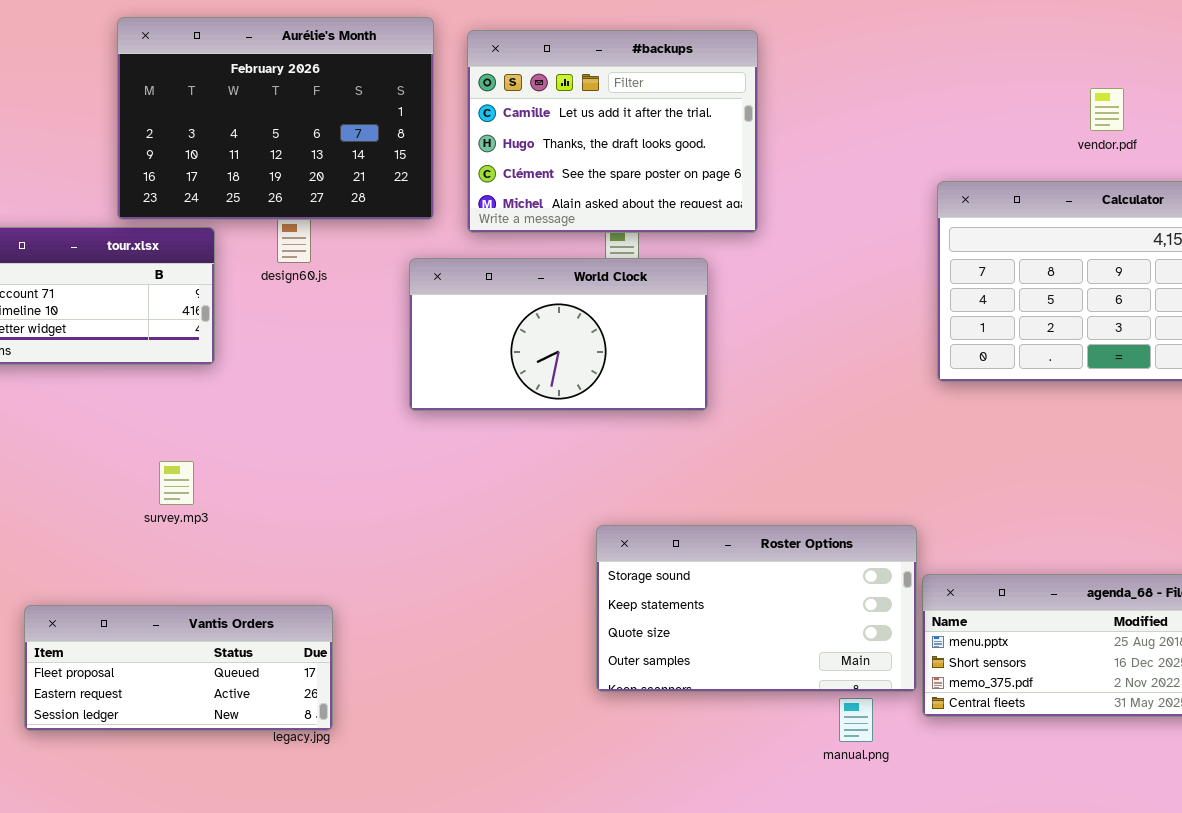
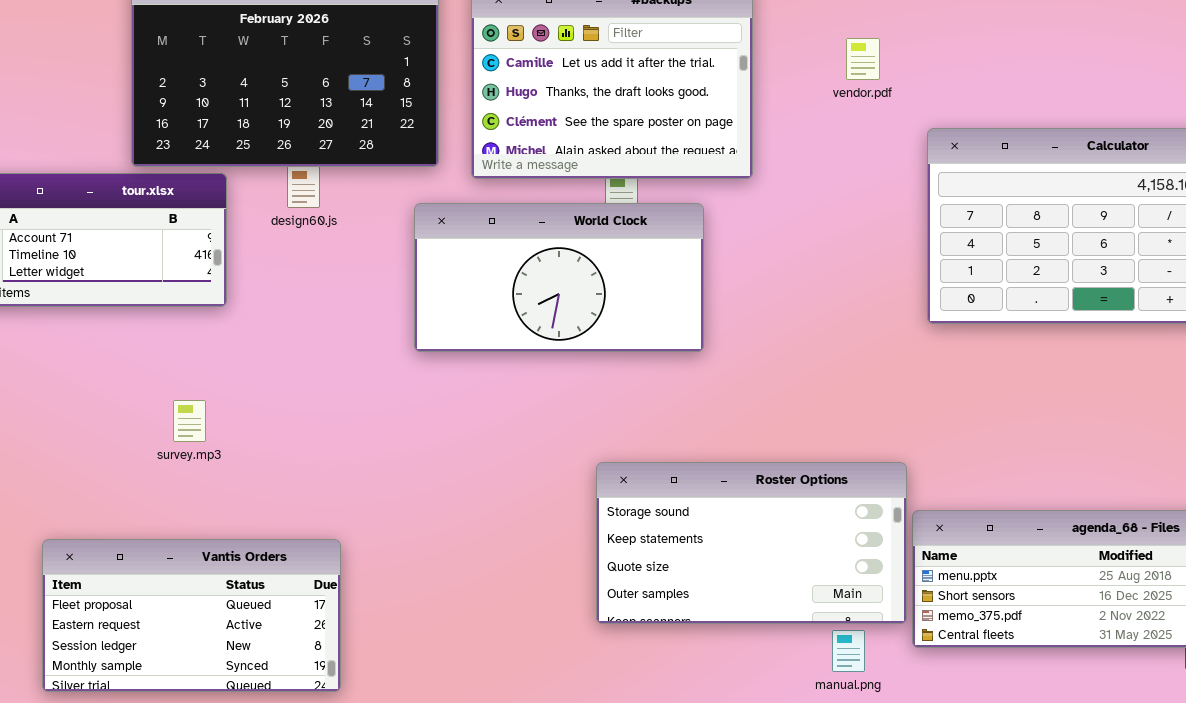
vendor.pdf: [1090,88,1124,131] -> [846,38,880,80], moved
Vantis Orders: [24,605,333,731] -> [42,539,341,692], resized

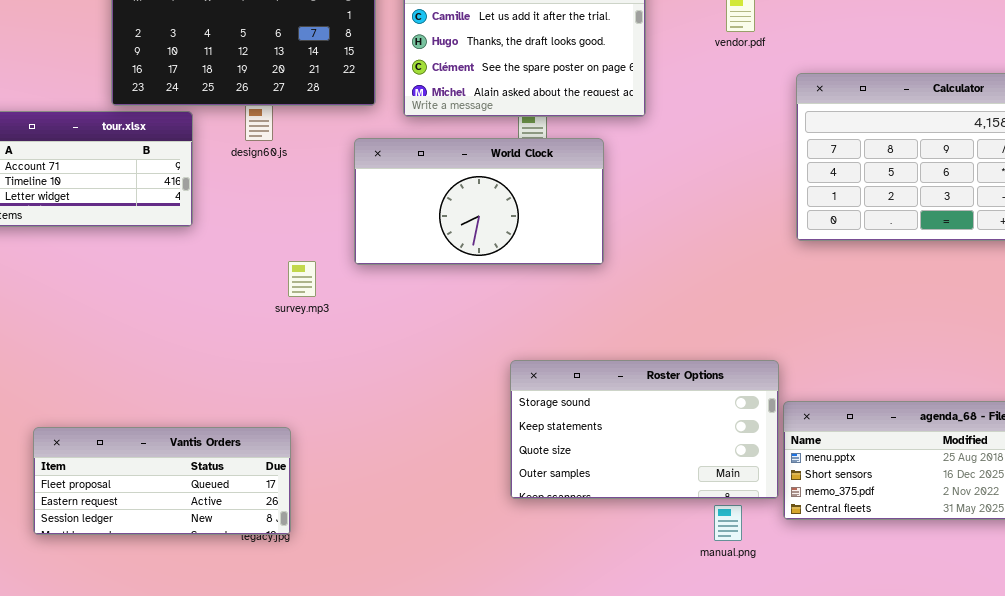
survey.mp3: [173,400,206,442] -> [288,261,316,297], moved
Vantis Orders: [42,539,341,692] -> [33,427,291,535], resized

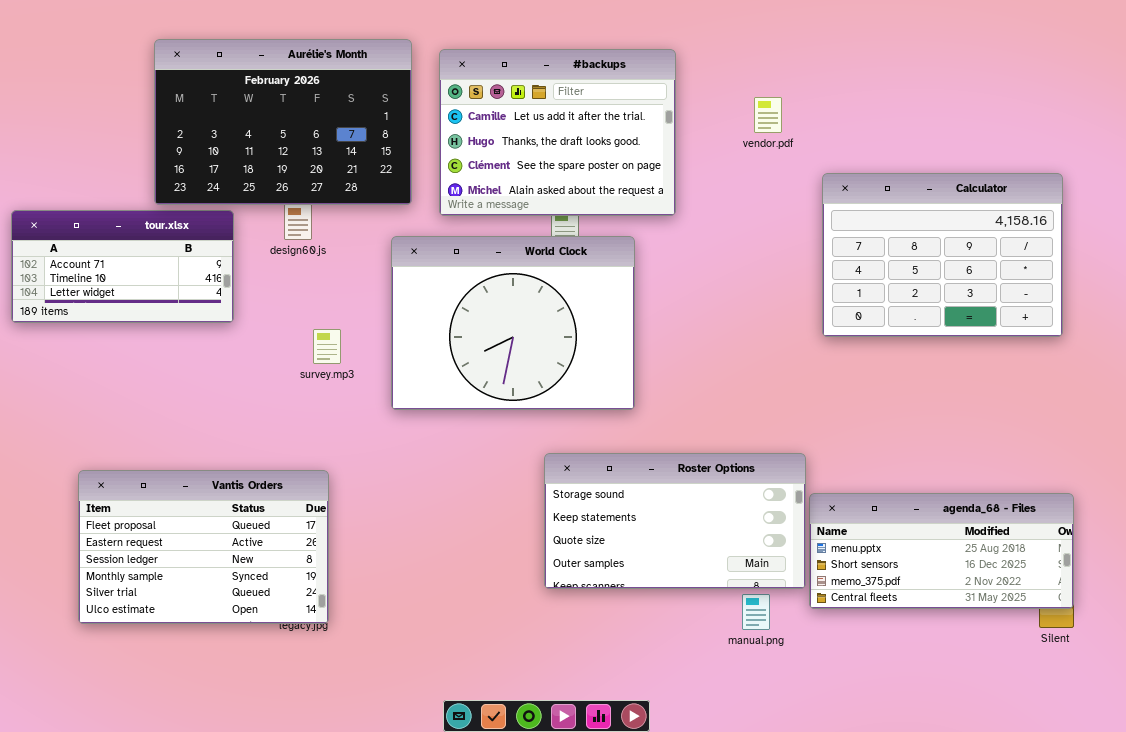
World Clock: [354,138,604,265] -> [391,236,635,410], resized
survey.mp3: [288,261,316,297] -> [313,329,341,364], moved
Vantis Orders: [33,427,291,535] -> [78,470,329,624], resized

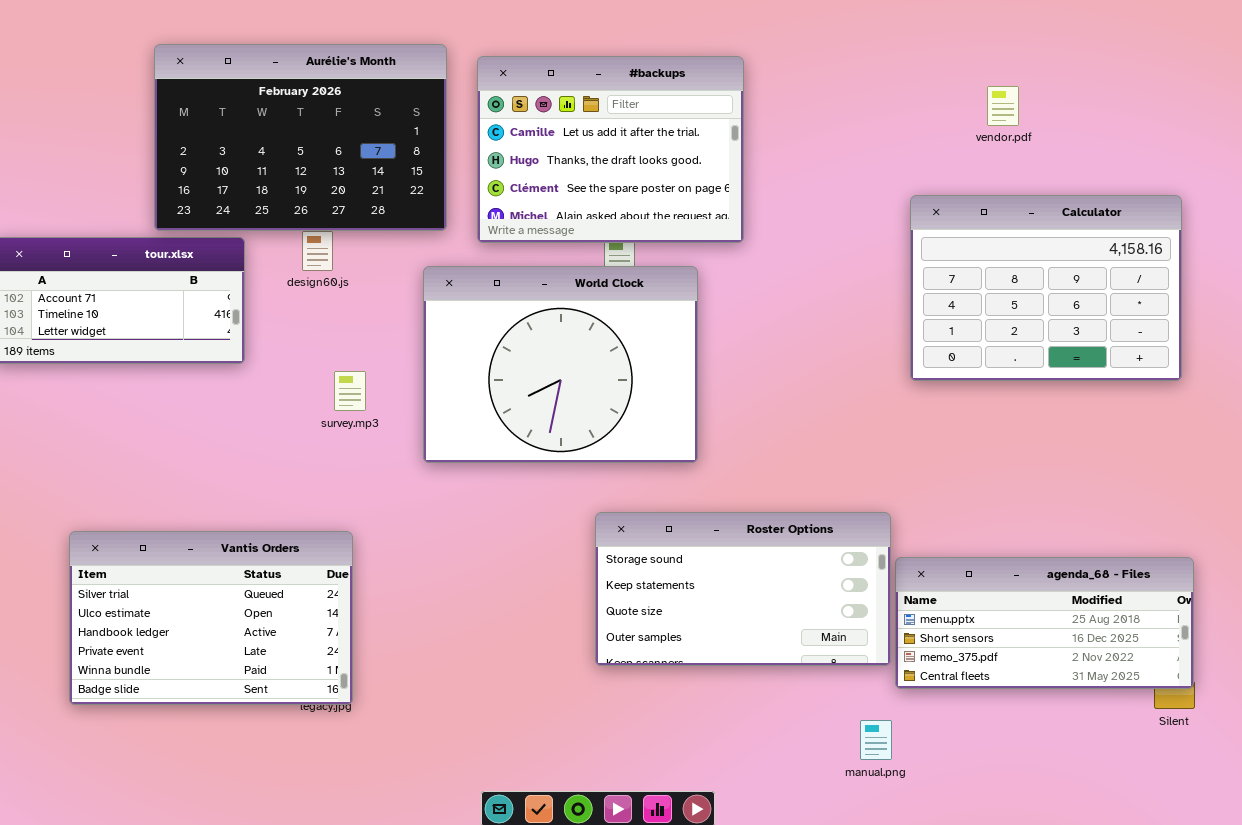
vendor.pdf: [754,97,782,133] -> [987,86,1019,126], moved
Vantis Orders: [78,470,329,624] -> [69,531,353,705], scrolled down 4 rows
manual.png: [742,594,770,630] -> [860,720,892,760], moved

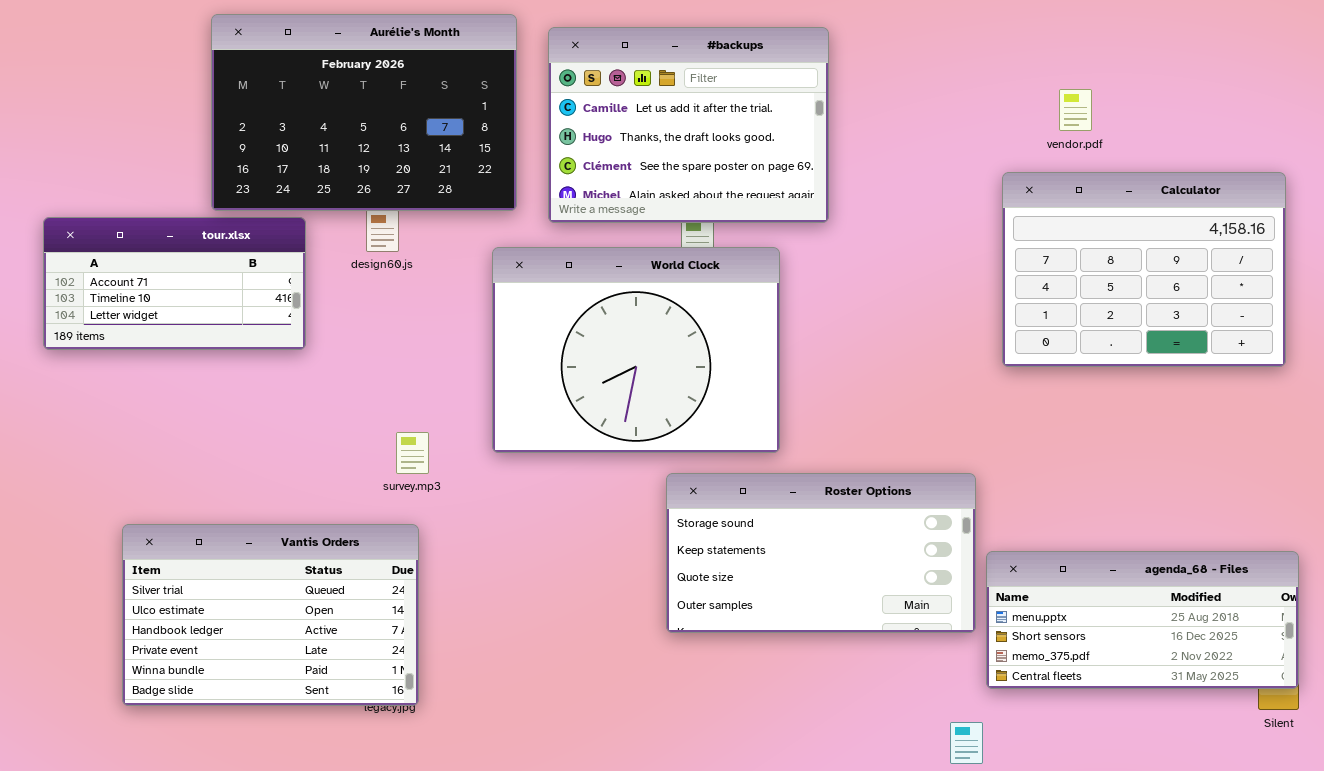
vendor.pdf: [987,86,1019,126] -> [1059,89,1092,131], moved
survey.mp3: [334,371,366,411] -> [396,432,429,474], moved
Roster Options: [595,512,891,666] -> [666,473,976,633], moved

